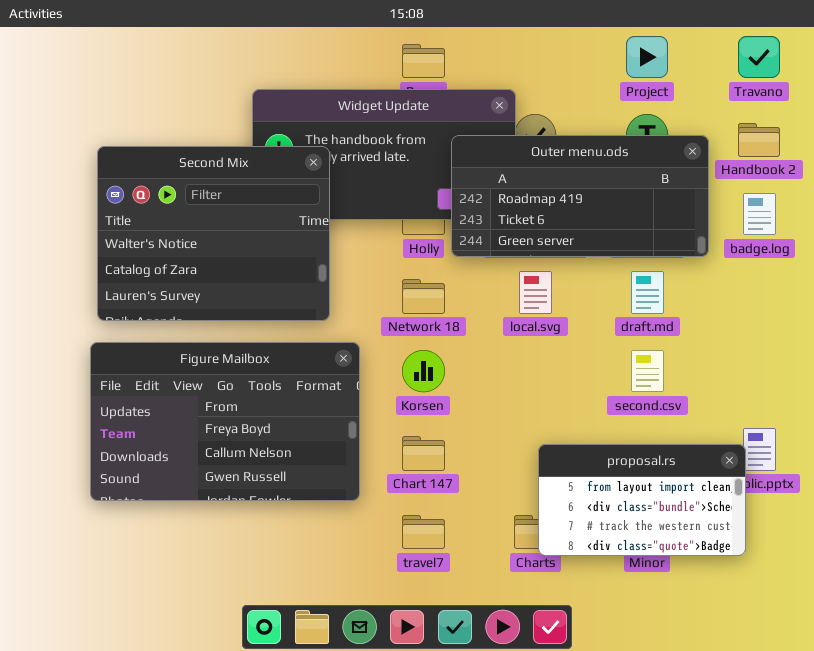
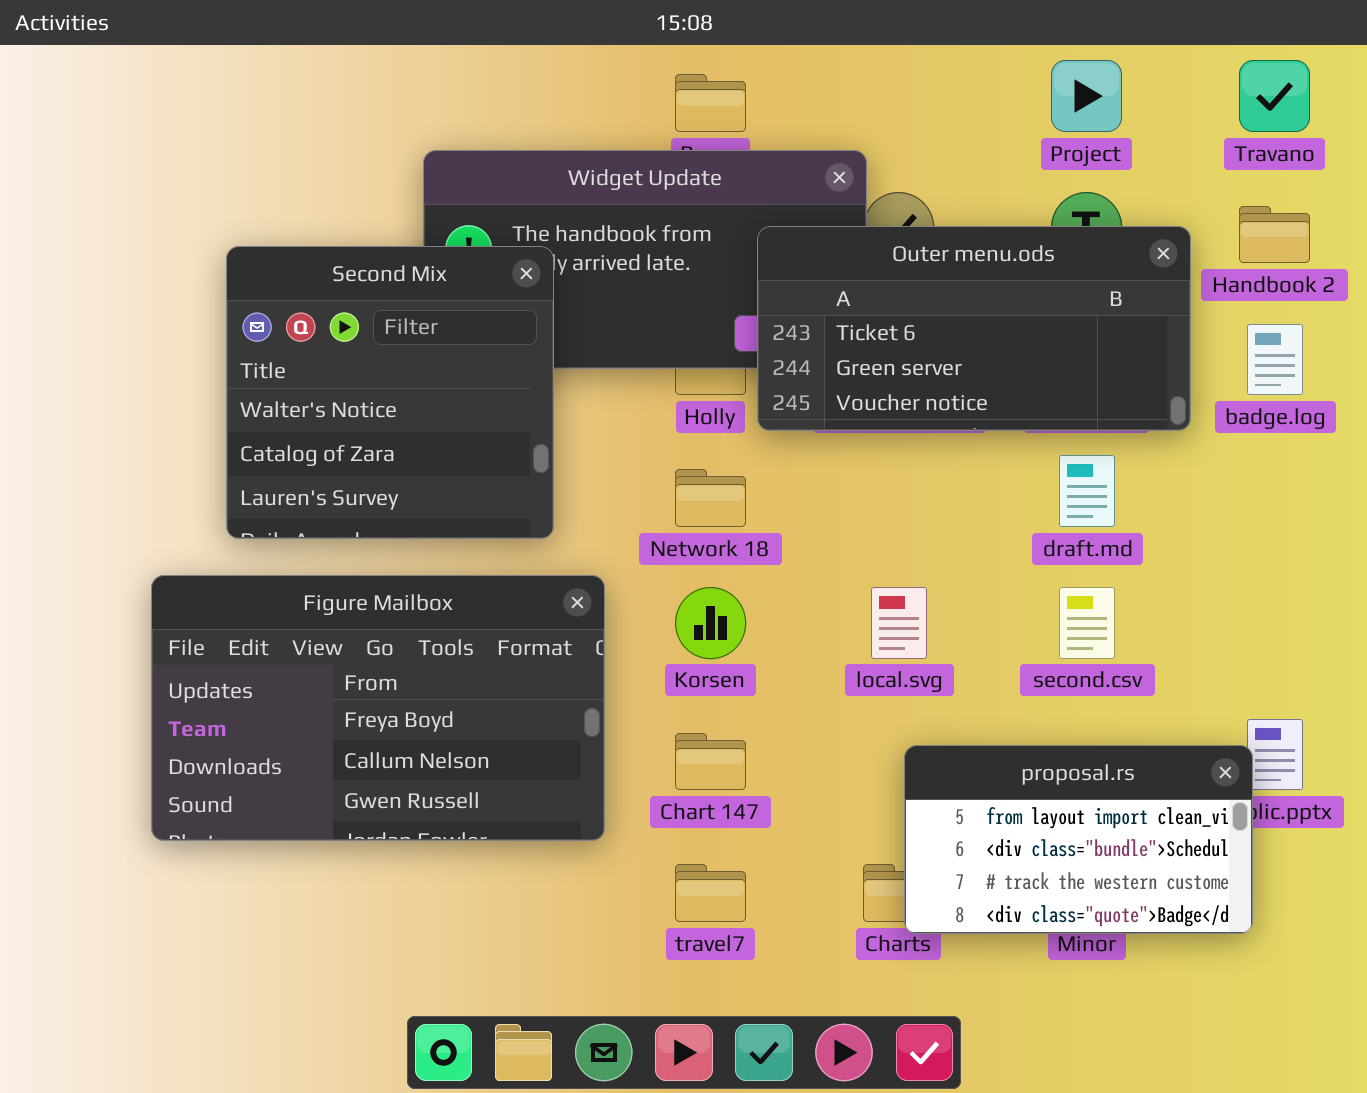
Outer menu.ods: [451,135,709,257] -> [757,226,1191,431], scrolled down 1 row
Second Mix: [97,146,330,321] -> [226,246,554,539], resized
local.svg: [519,271,552,314] -> [871,587,927,659], moved

